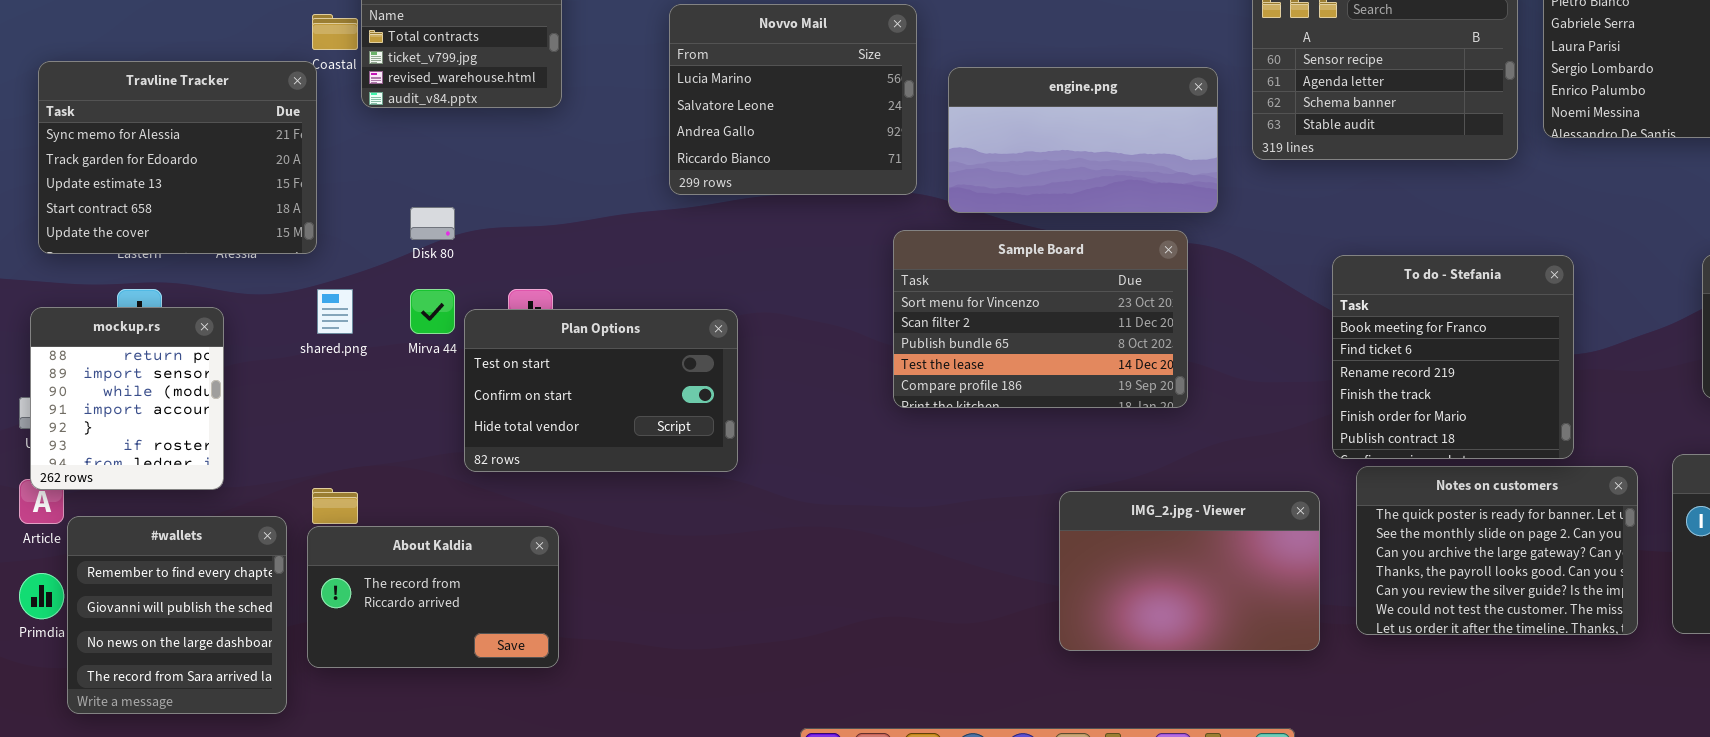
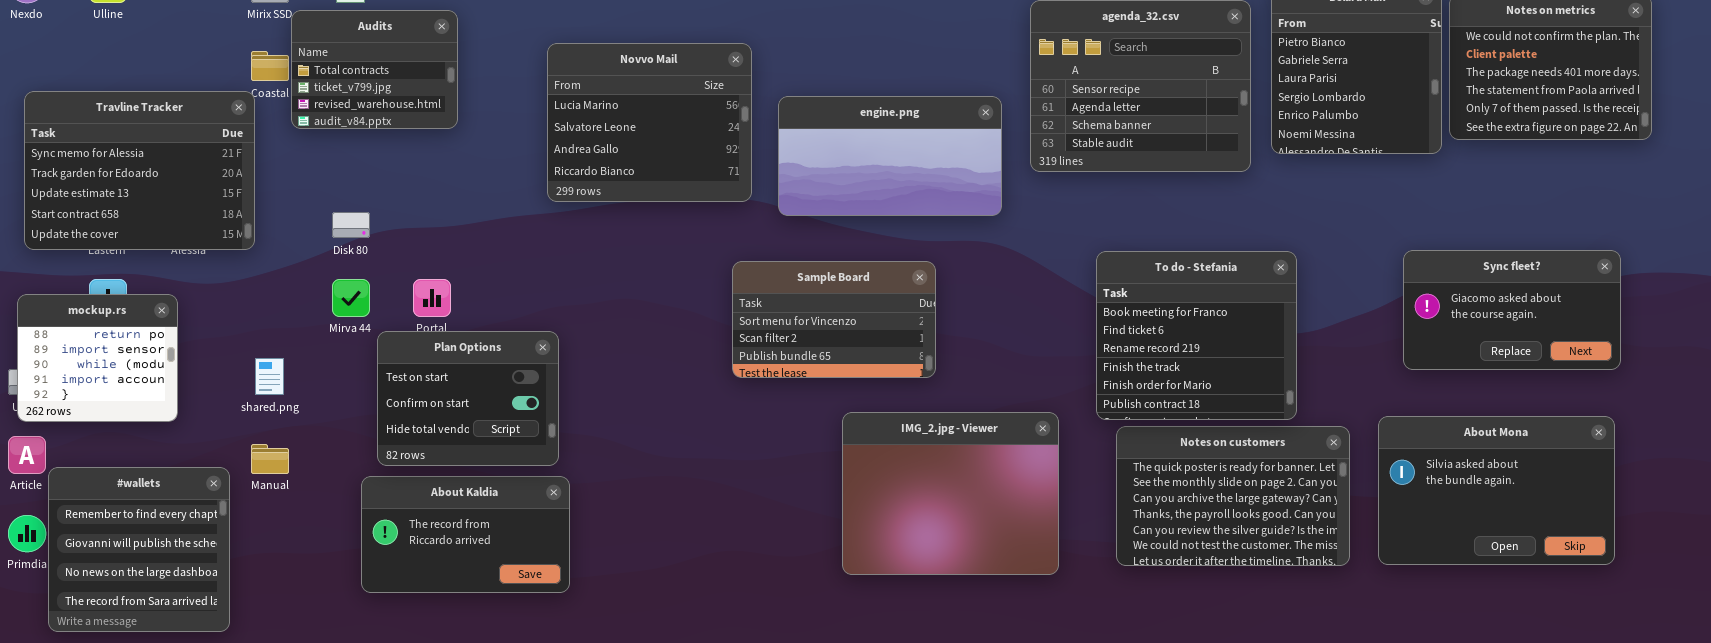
Sample Board: [893,230,1188,408] -> [732,261,936,378], resized
shared.png: [317,289,353,334] -> [255,358,284,395], moved
mockup.rs: [30,307,224,490] -> [17,294,178,422], resized
Plan Options: [464,309,738,472] -> [377,331,559,466], moved, resized
IMG_2.jpg - Viewer: [1059,491,1320,651] -> [842,412,1059,575], moved, resized
About Kaldia: [307,526,559,668] -> [361,476,570,593], moved

